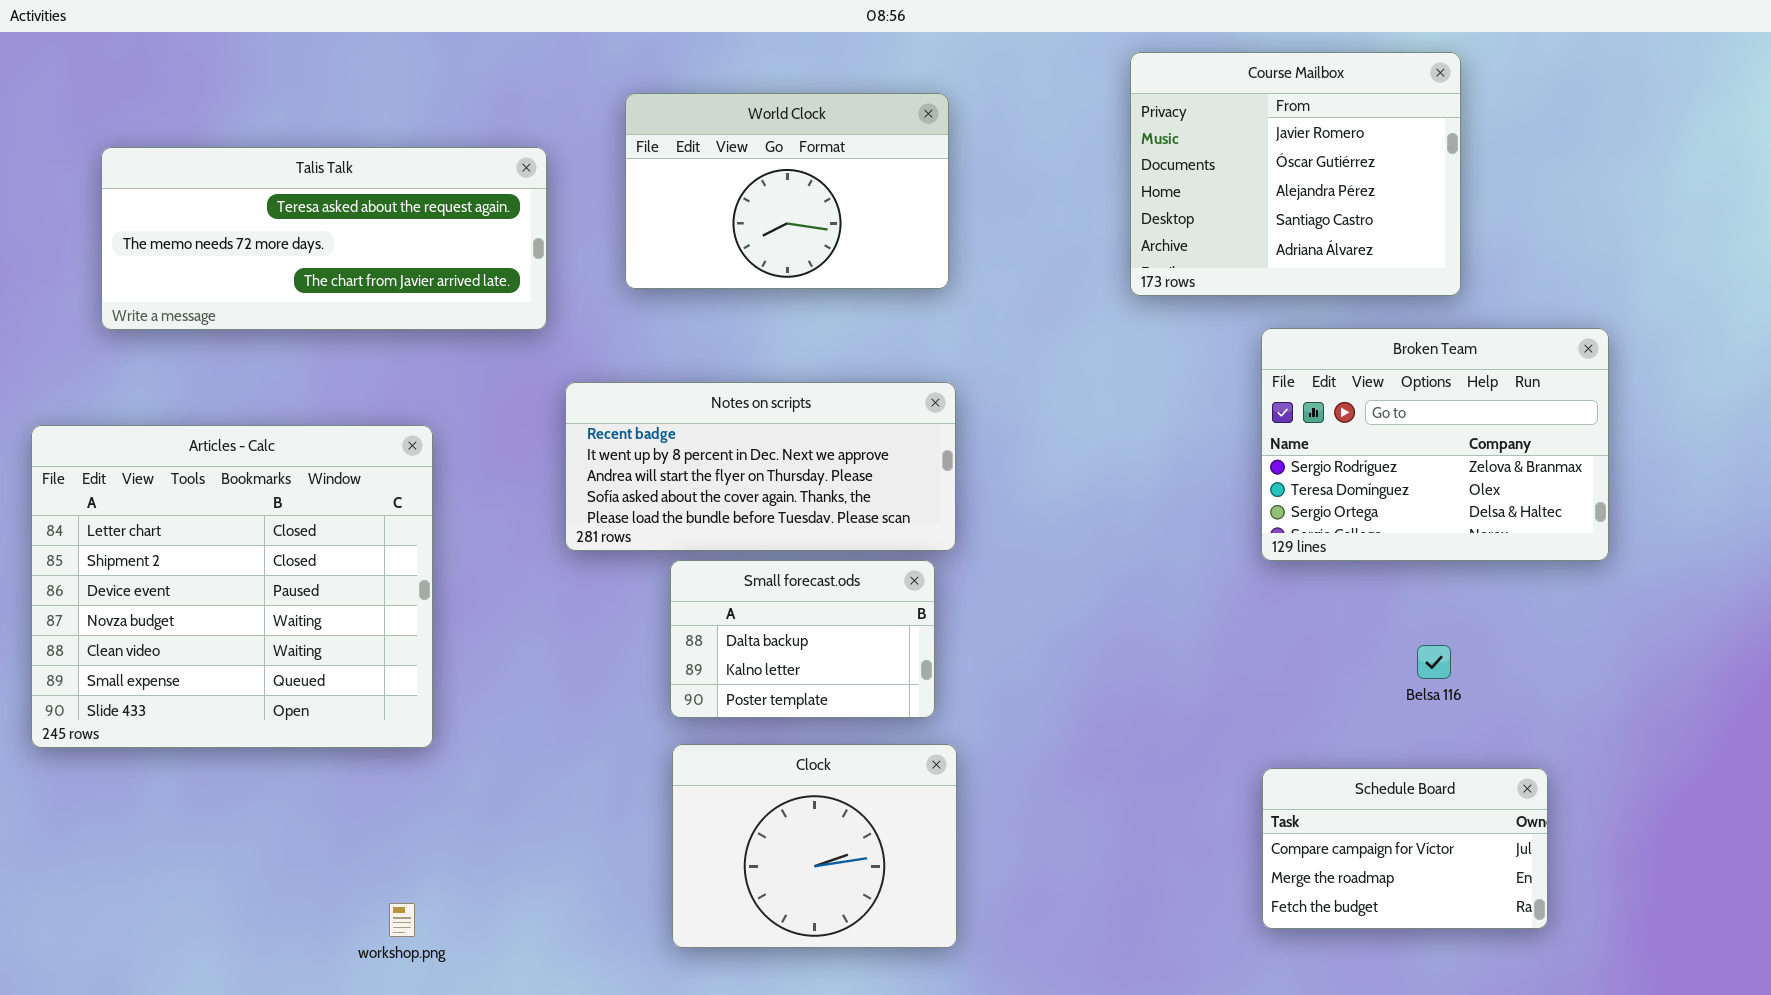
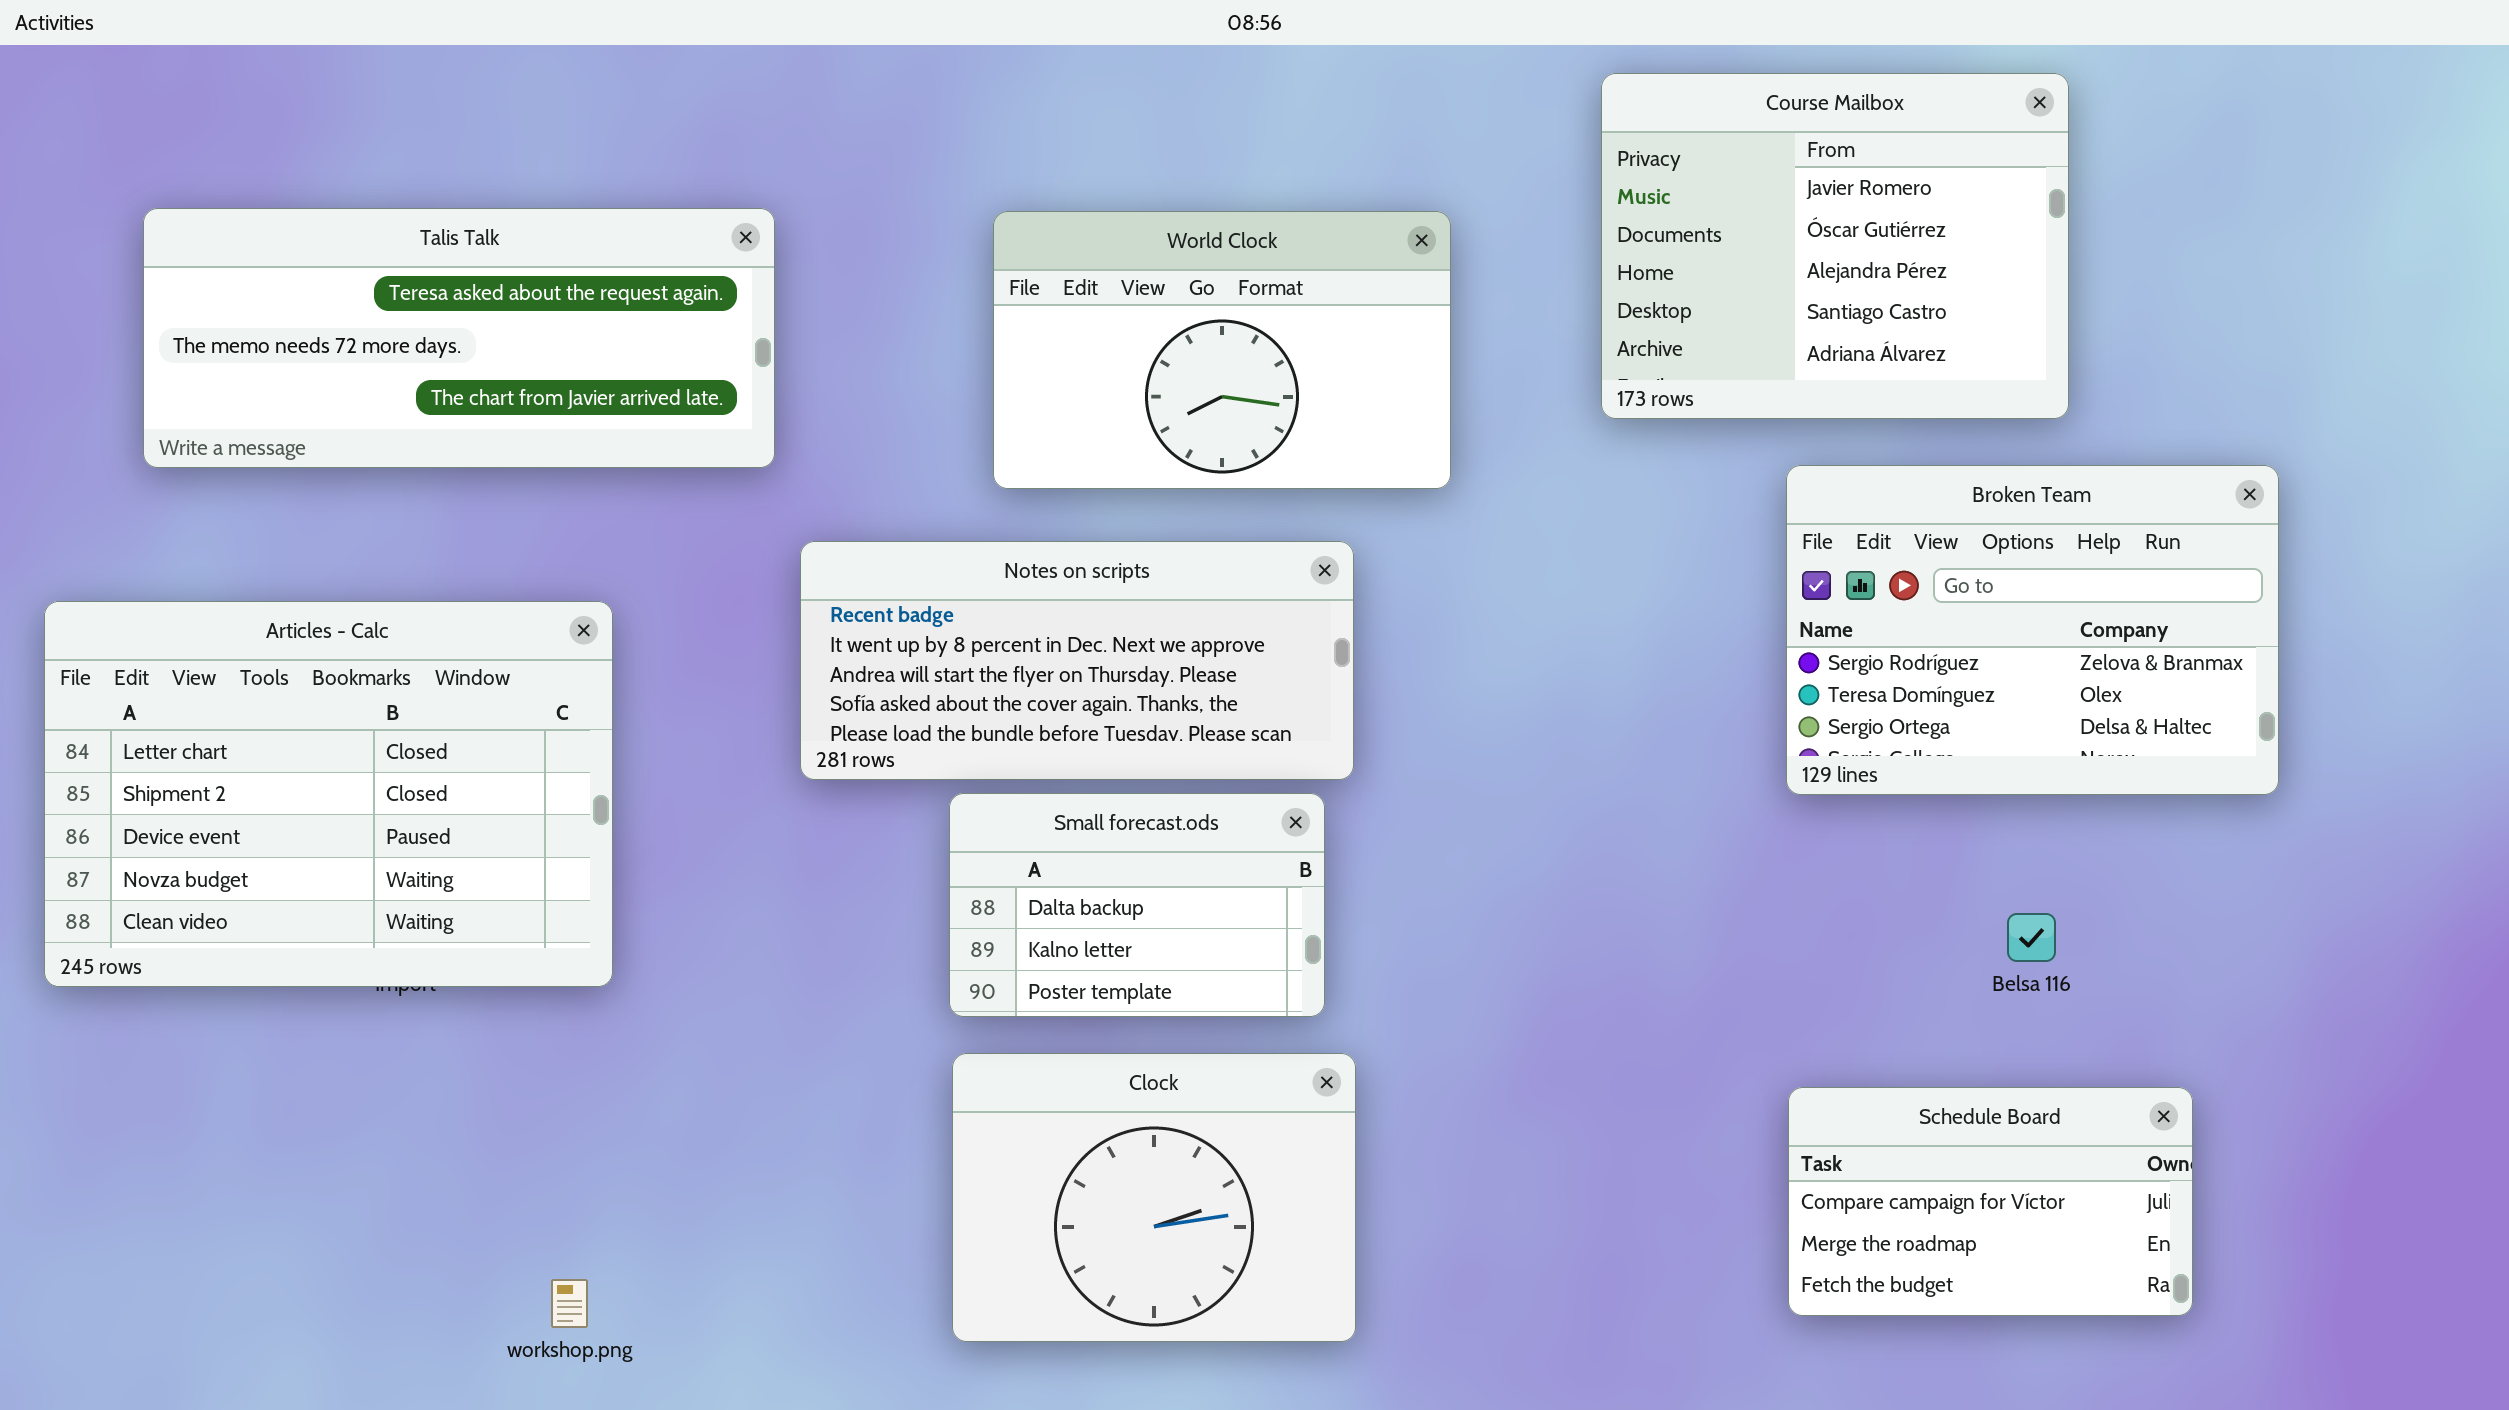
World Clock: [625,93,949,289] -> [993,211,1451,489], moved
Articles - Calc: [31,425,433,748] -> [44,601,613,987], resized

